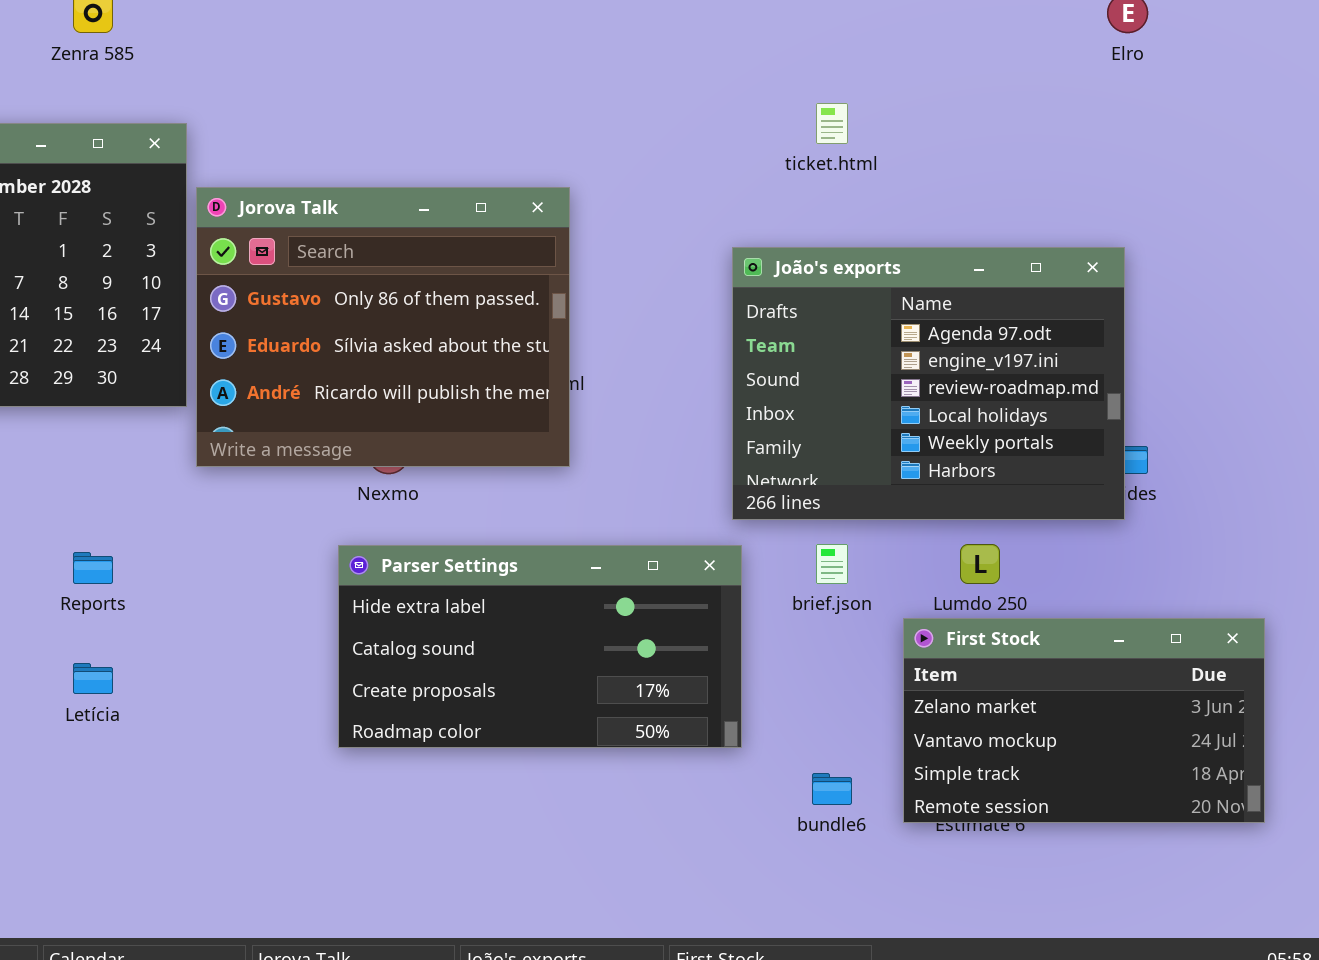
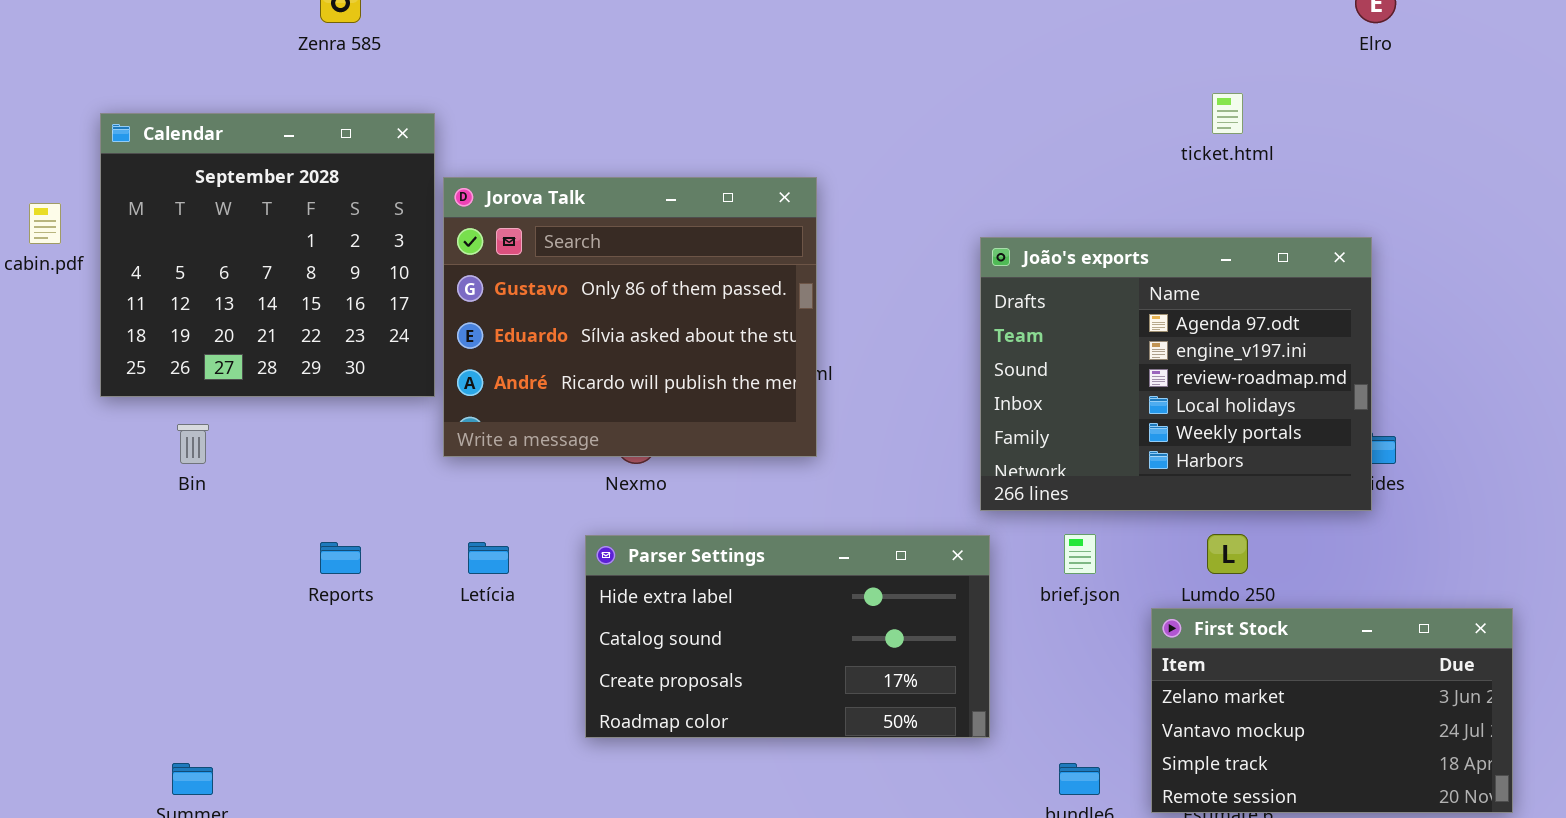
ticket.html: [816,103,848,144] -> [1212,93,1243,134], moved
Letícia: [73,663,113,694] -> [468,542,509,574], moved

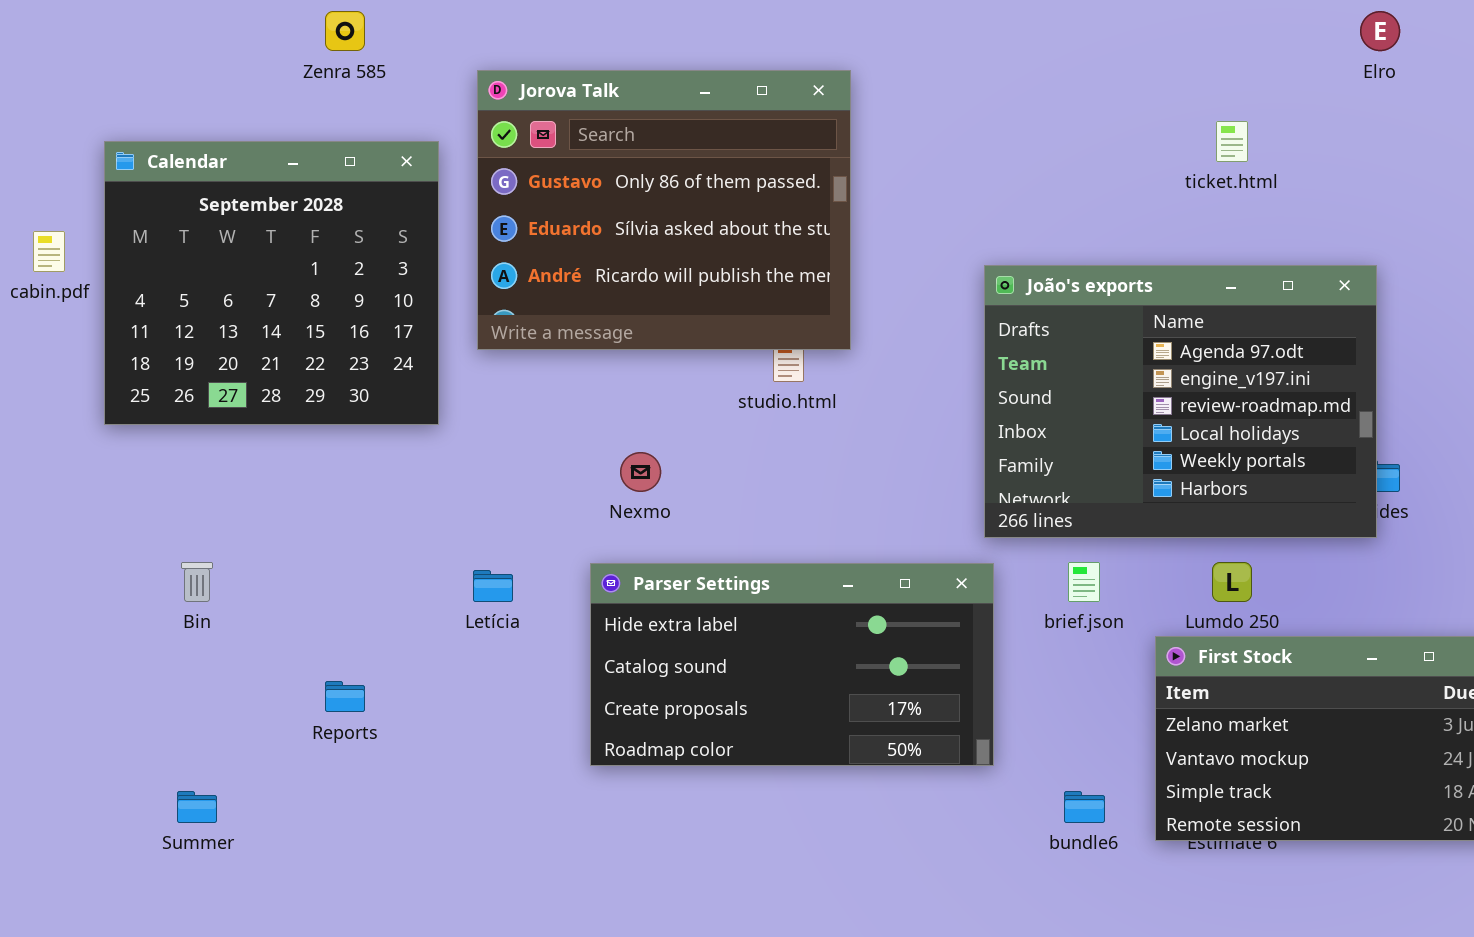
Jorova Talk: [443,177,817,457] -> [477,70,851,350], moved
Bin: [177,424,209,464] -> [181,562,213,602], moved
Reports: [320,542,361,574] -> [325,681,365,712], moved

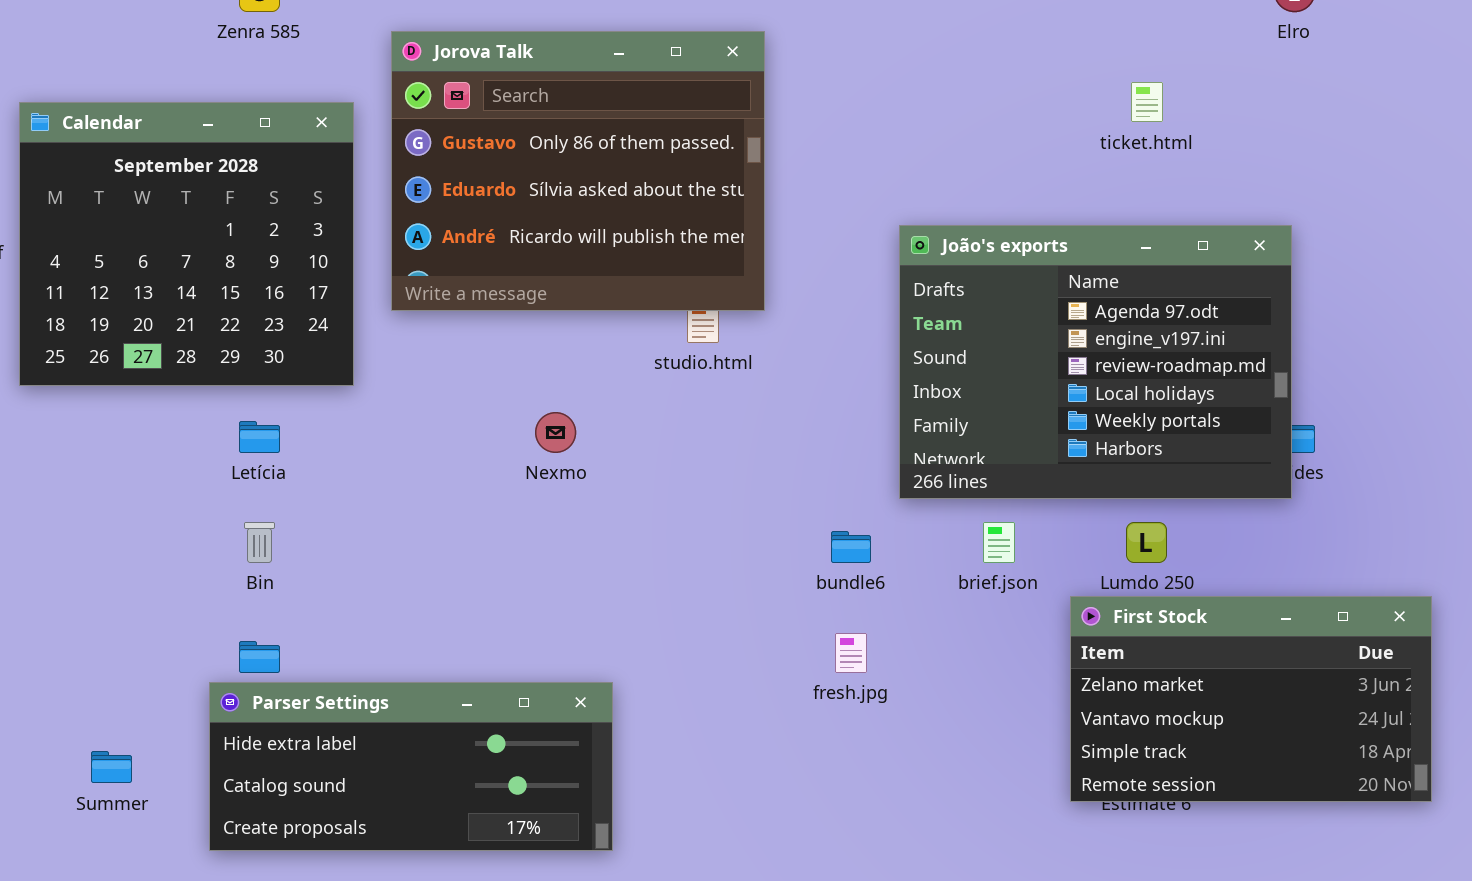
Bin: [181,562,213,602] -> [244,522,275,563], moved
Parser Settings: [590,563,994,766] -> [209,682,613,851], moved, resized
Letícia: [473,570,513,602] -> [239,421,280,453], moved
bundle6: [1064,791,1105,823] -> [831,531,871,563], moved

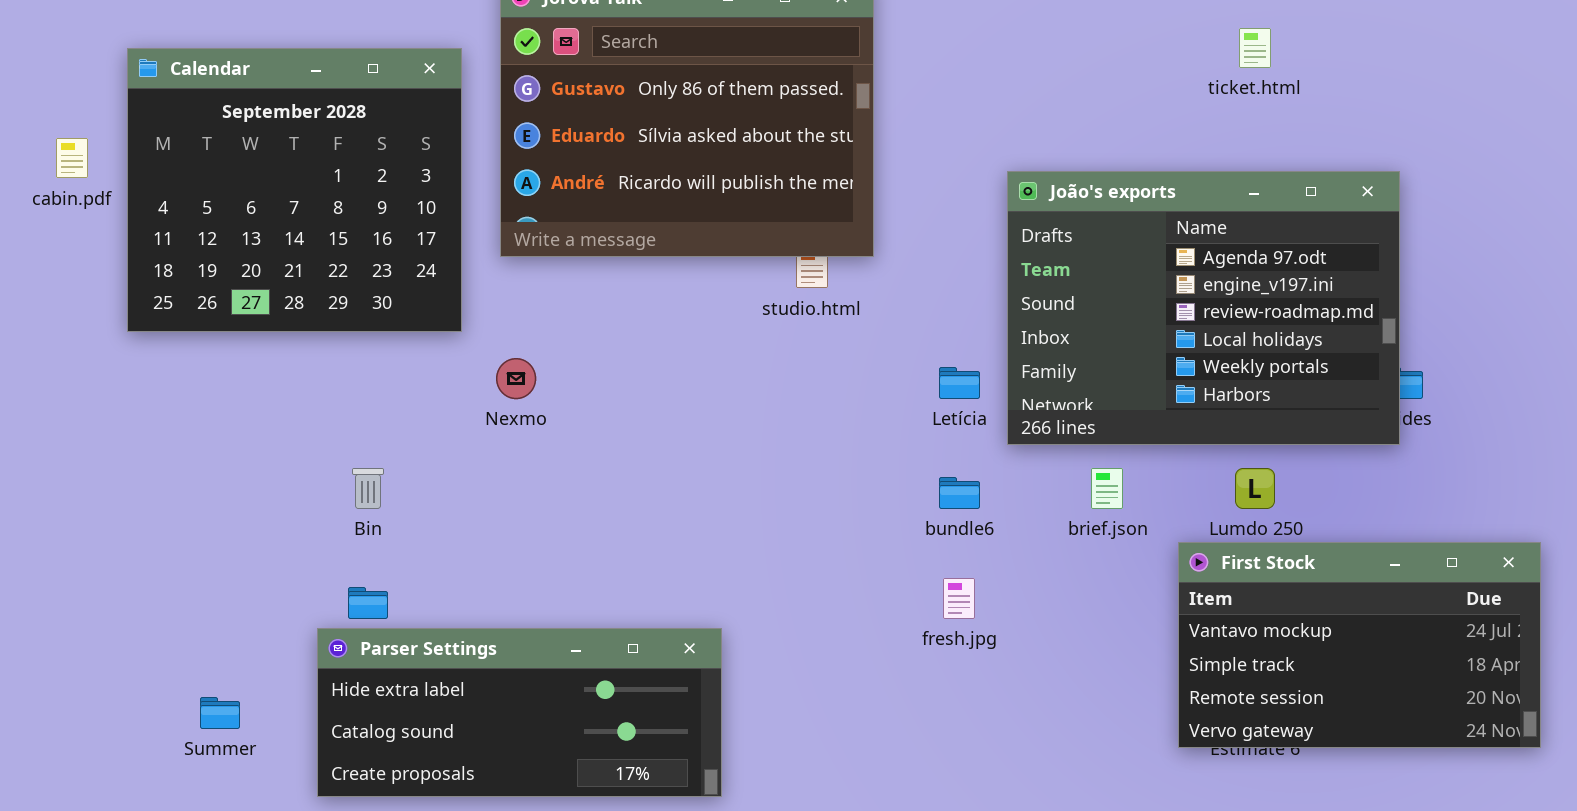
Nexmo: [535,412,576,453] -> [496,358,536,399], moved
Letícia: [239,421,280,453] -> [939,367,980,399], moved
First Stock: [1070,596,1432,802] -> [1178,542,1541,748], scrolled down 1 row

